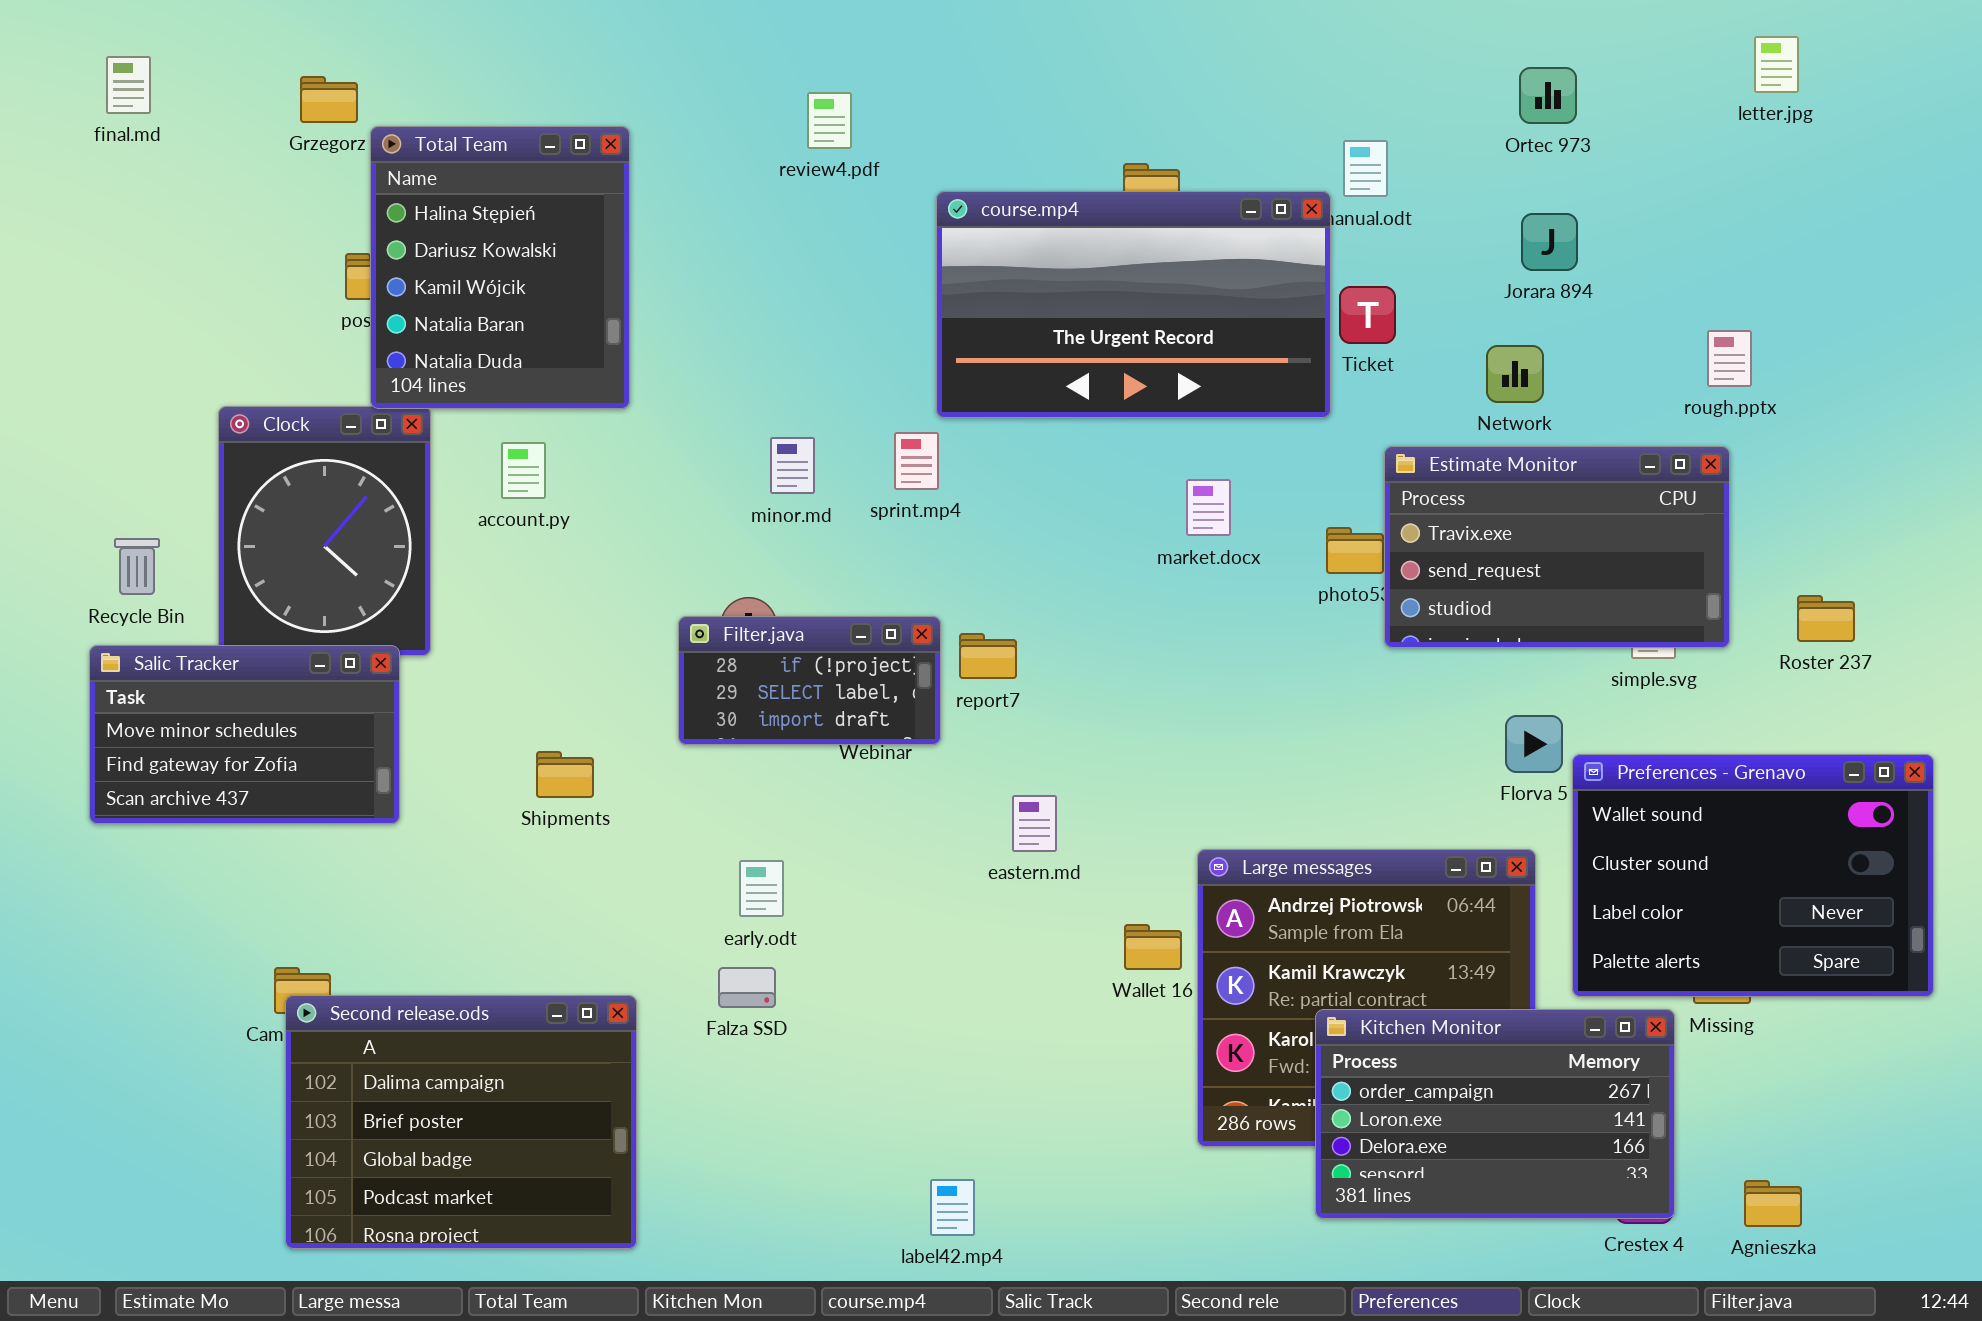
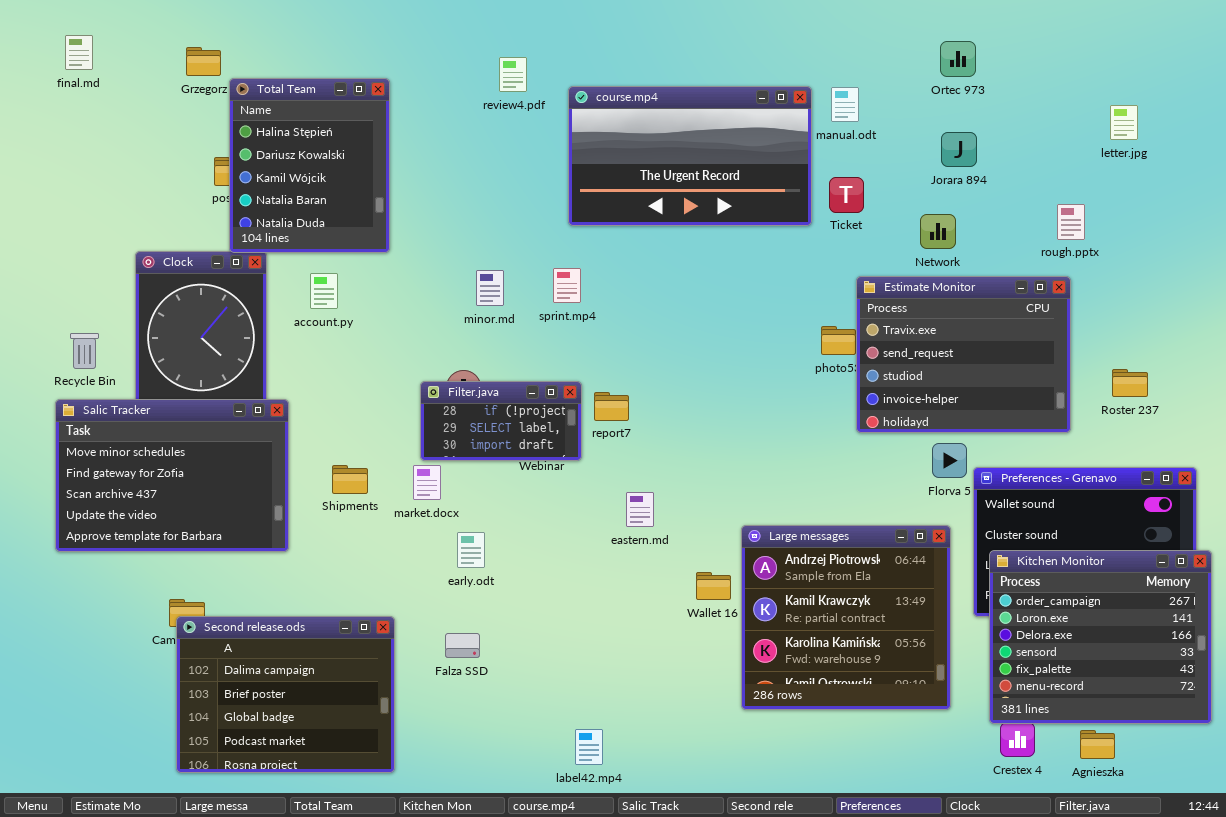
letter.jpg: [1754,36,1799,93] -> [1110,105,1138,140], moved
course.mp4: [936,191,1331,418] -> [568,86,812,226], moved
Estimate Monitor: [1384,446,1730,648] -> [856,276,1071,433], resized
market.docx: [1186,479,1231,536] -> [413,465,441,500], moved
Salic Tracker: [89,645,400,824] -> [55,399,289,552], resized
Falza SSD: [718,967,776,1008] -> [445,633,480,658], moved
Kitchen Monitor: [1315,1009,1675,1219] -> [989,550,1212,724], moved, resized

